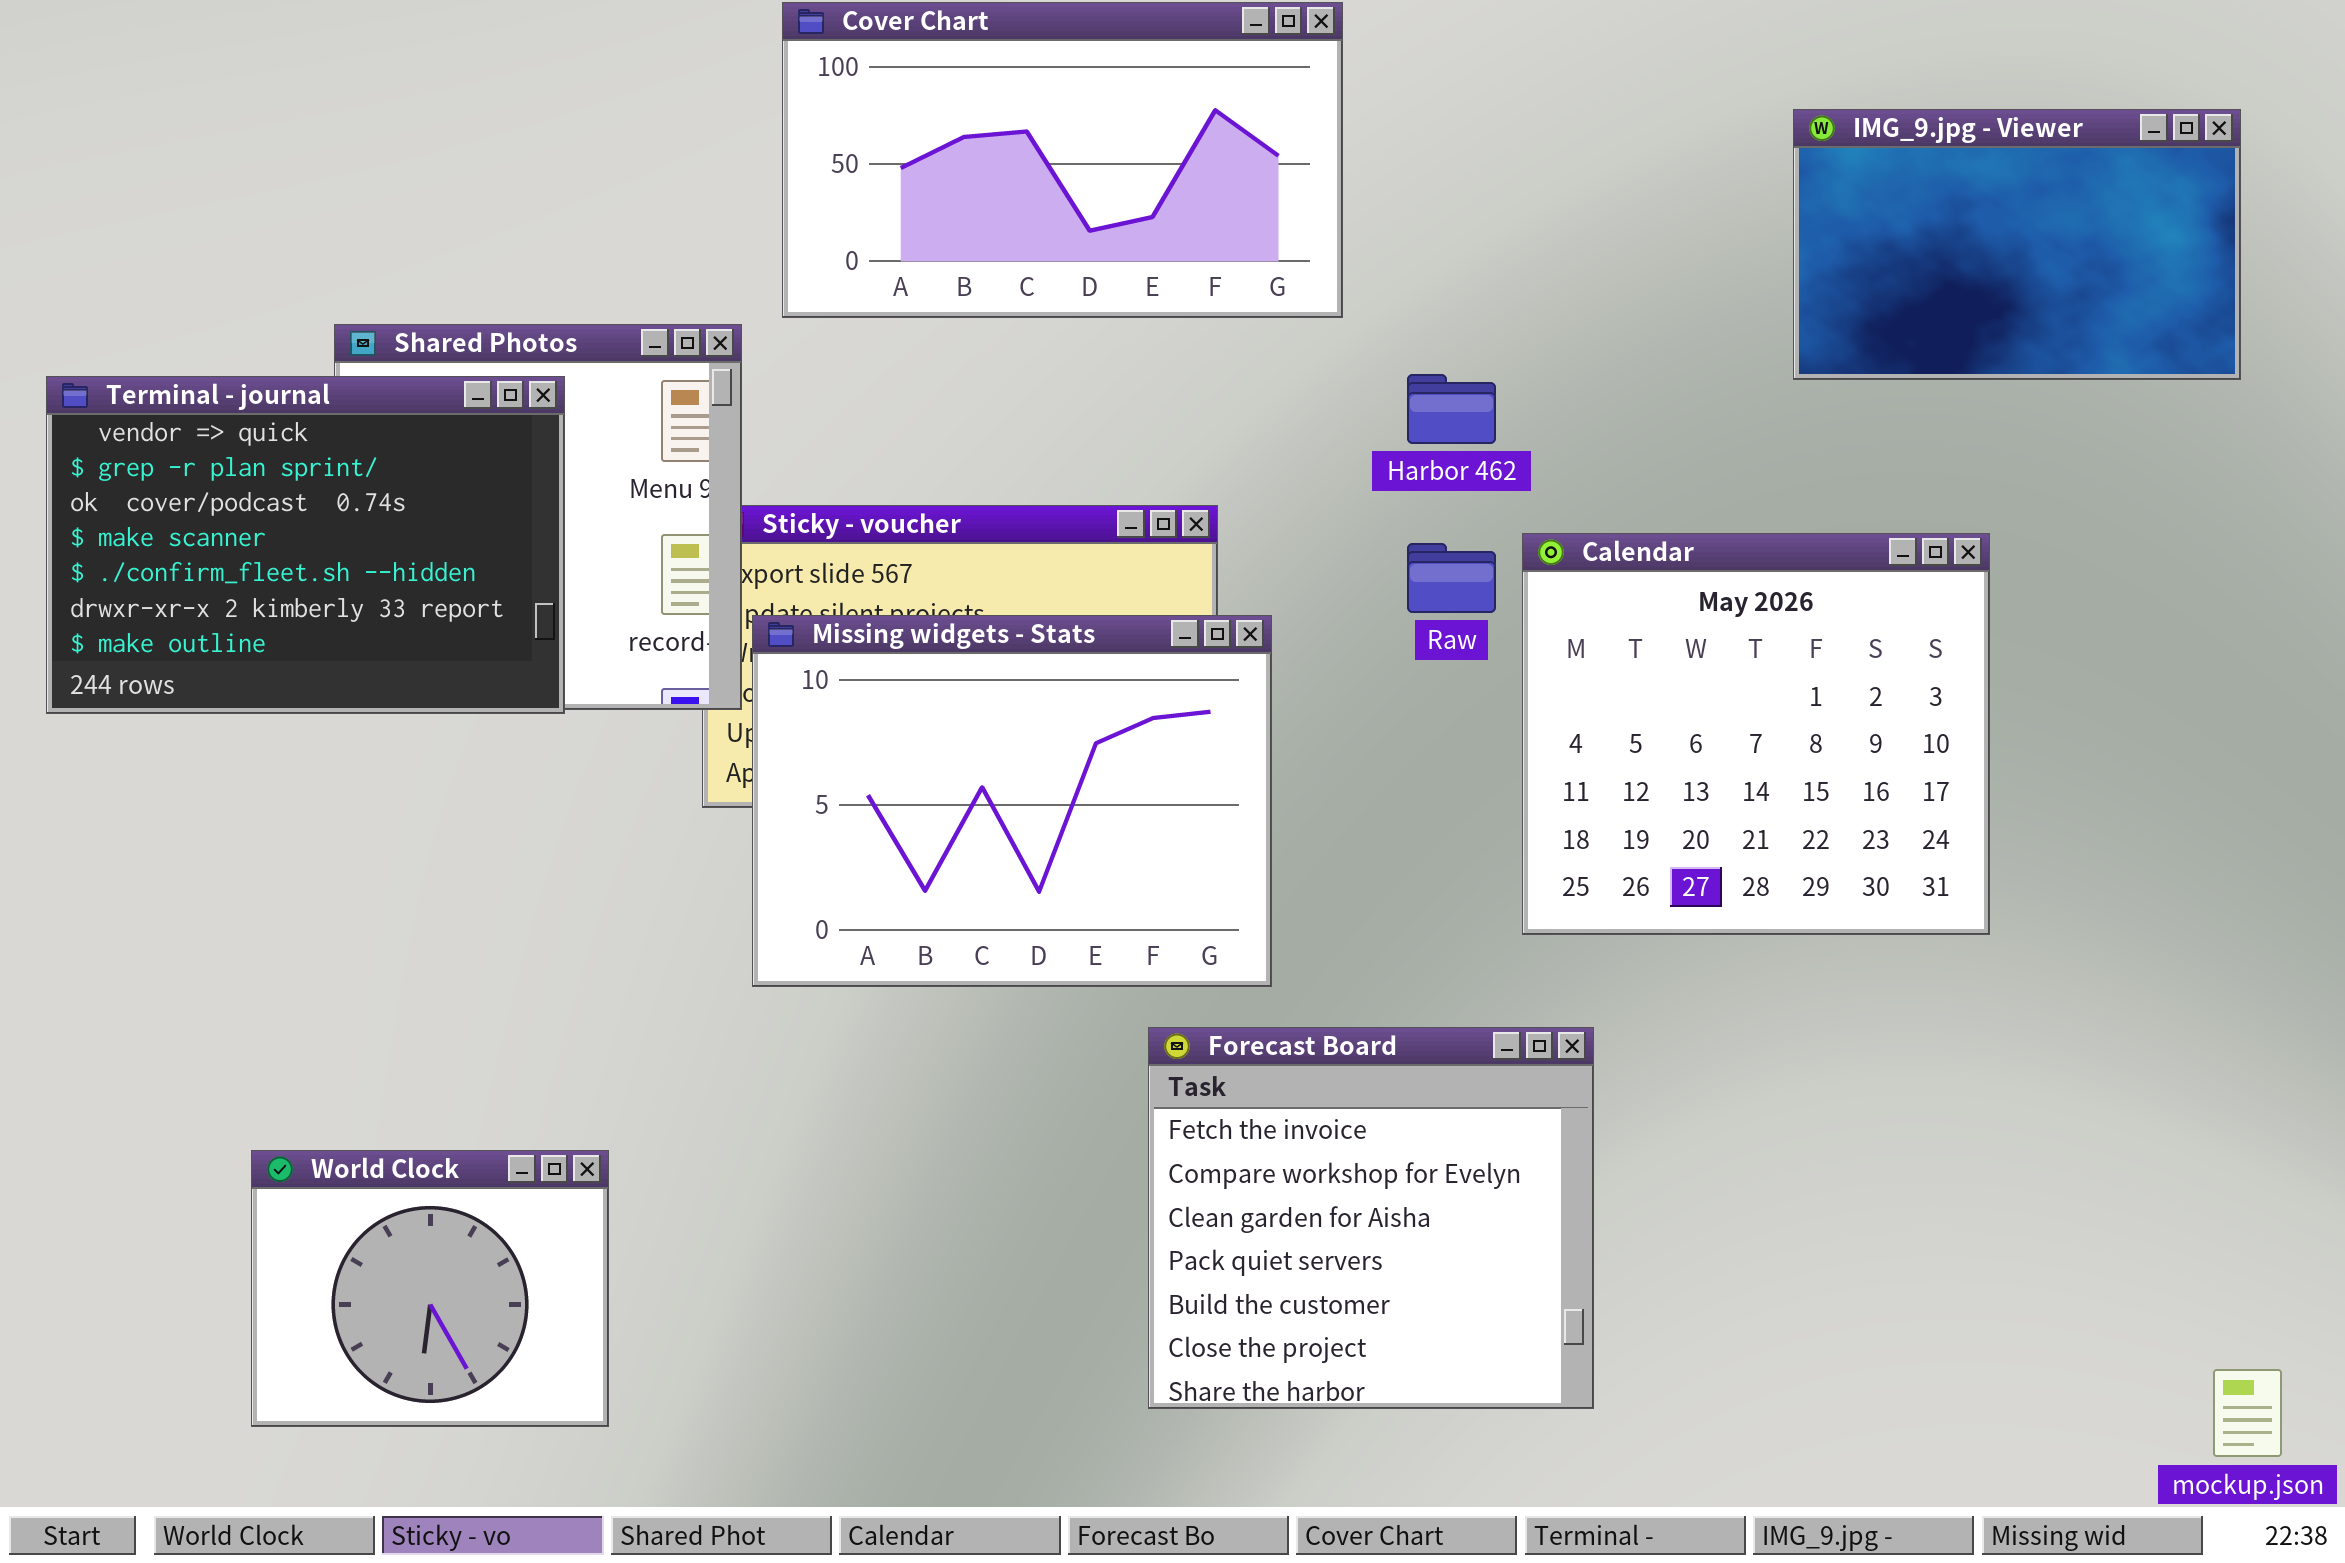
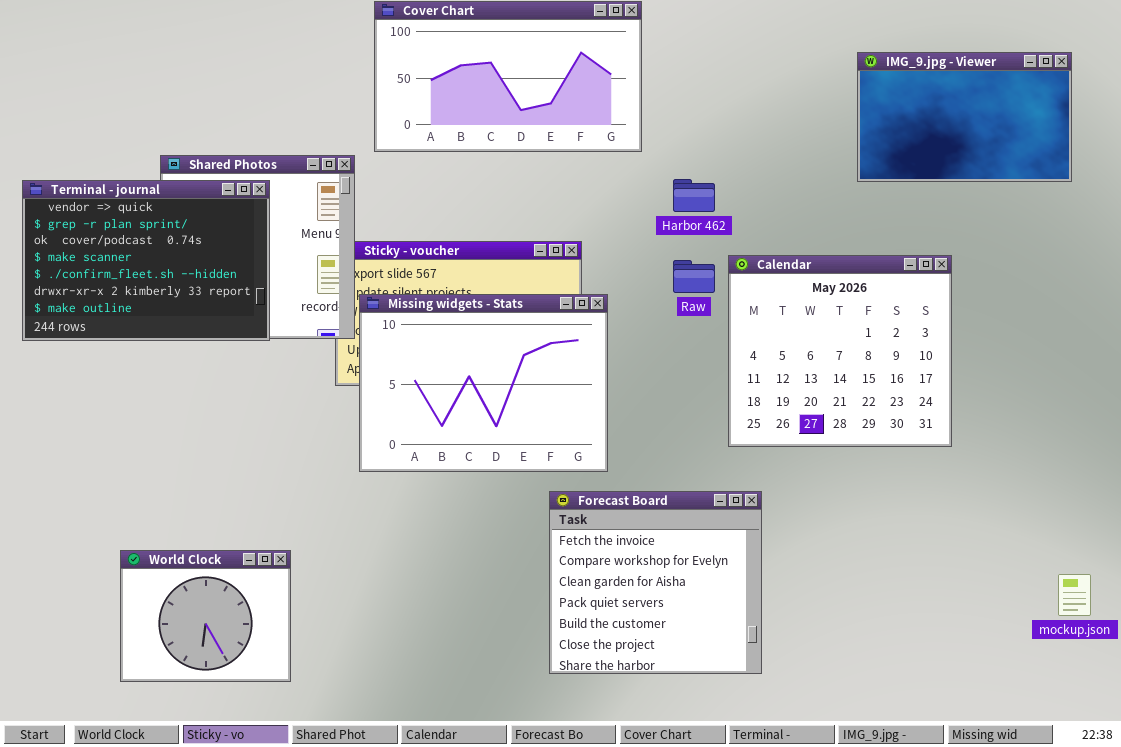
mockup.json: [2213,1369,2282,1457] -> [1058,574,1091,616], moved

